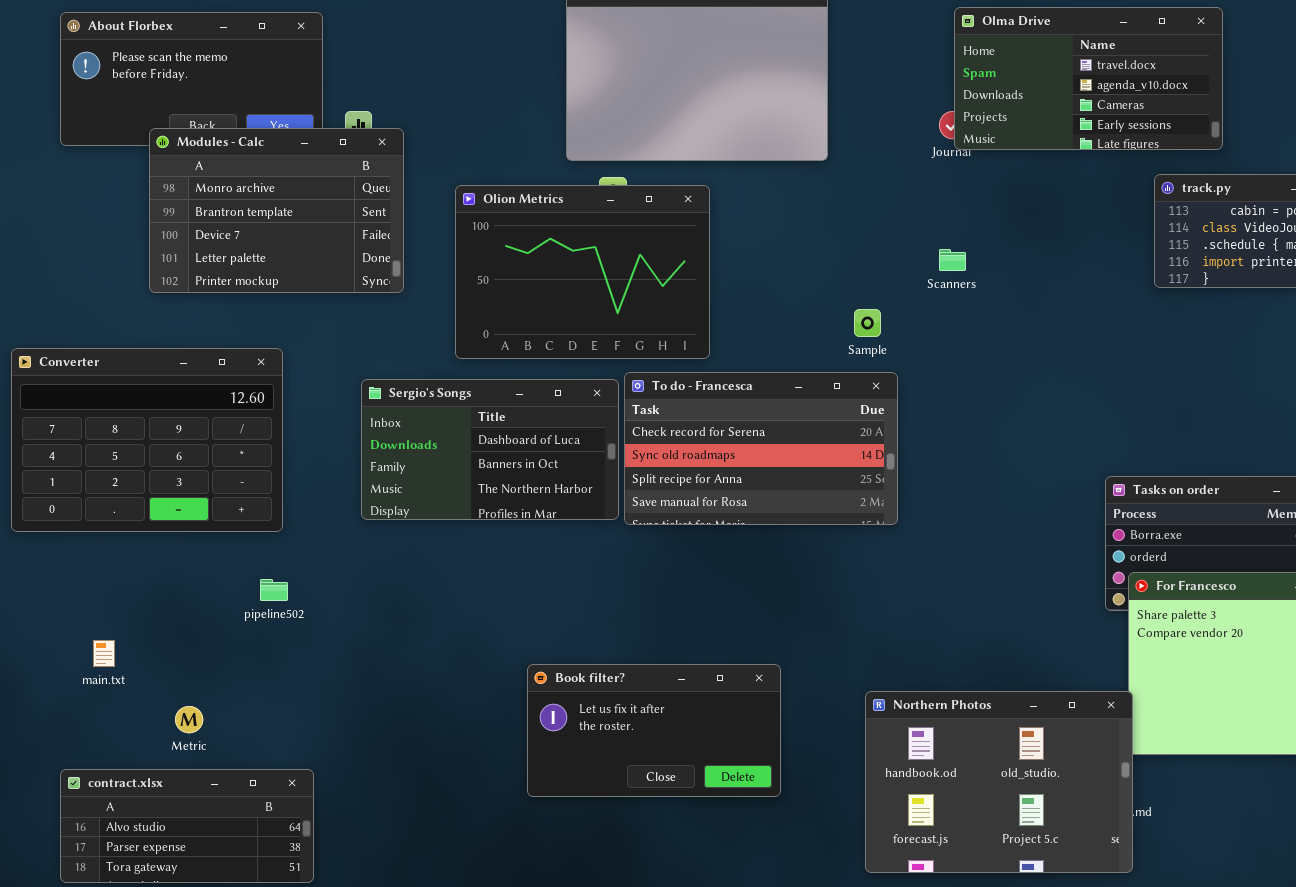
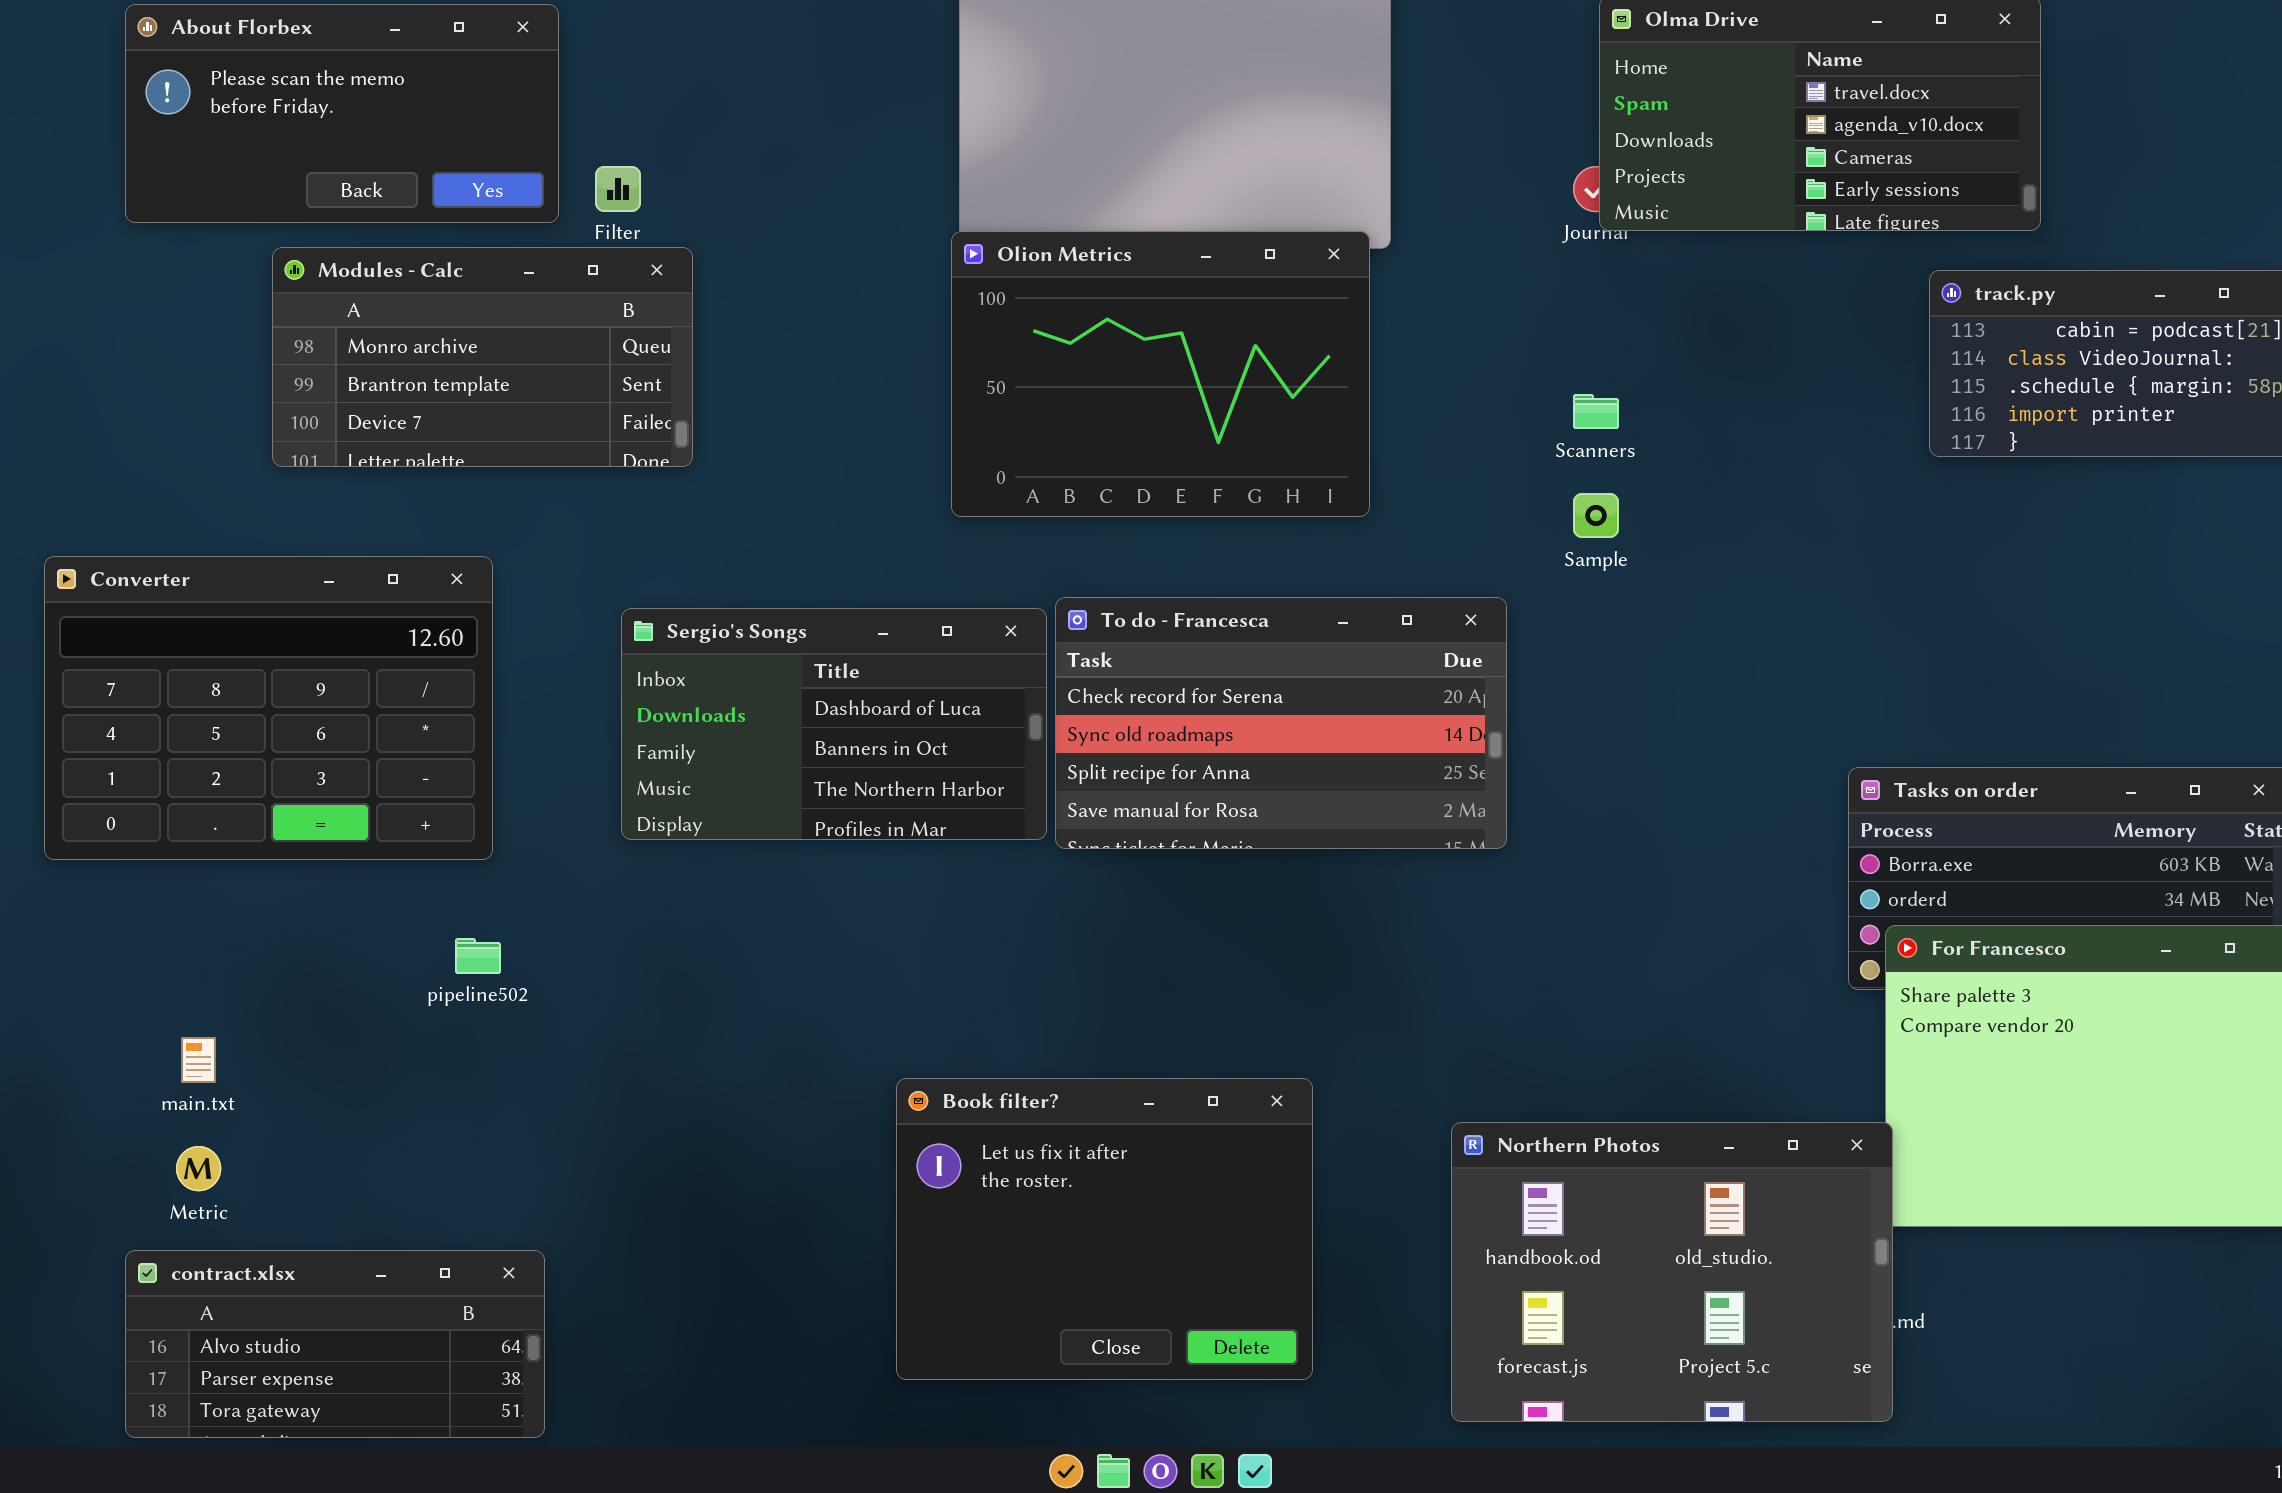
Modules - Calc: [149,128,404,293] -> [272,247,693,467], resized
Olion Metrics: [455,185,710,359] -> [951,231,1370,517], moved
Sample: [854,309,881,337] -> [1573,493,1619,538], moved
Book filter?: [527,664,781,797] -> [896,1078,1313,1380], resized
Metric: [175,706,203,733] -> [176,1146,221,1191], moved

